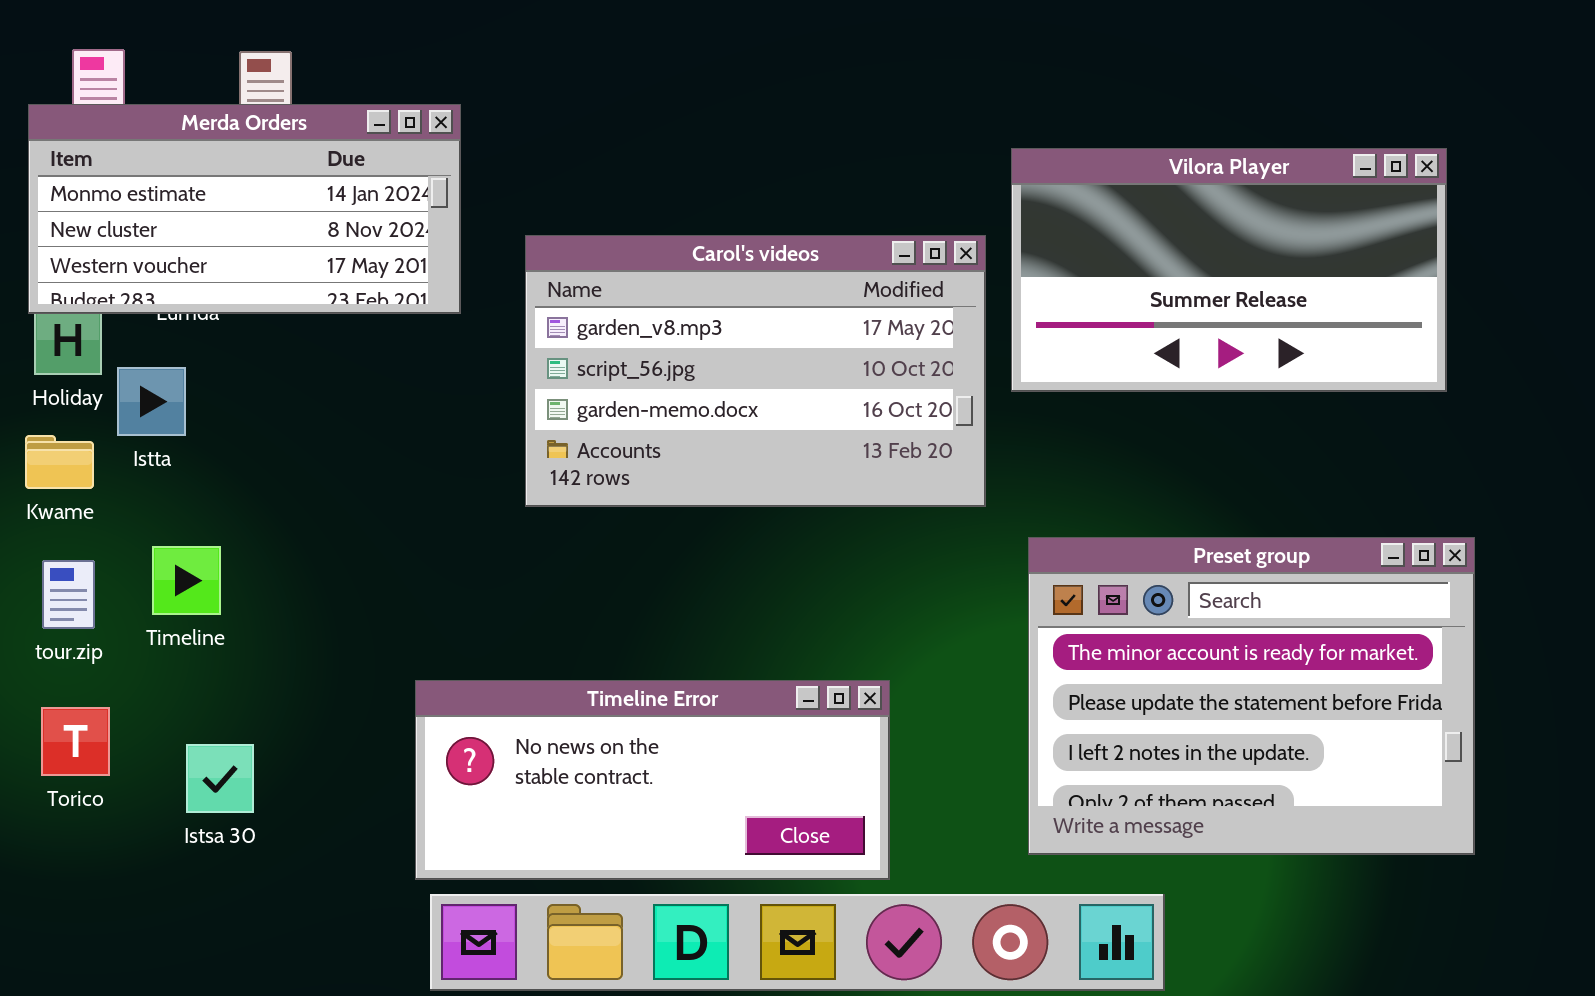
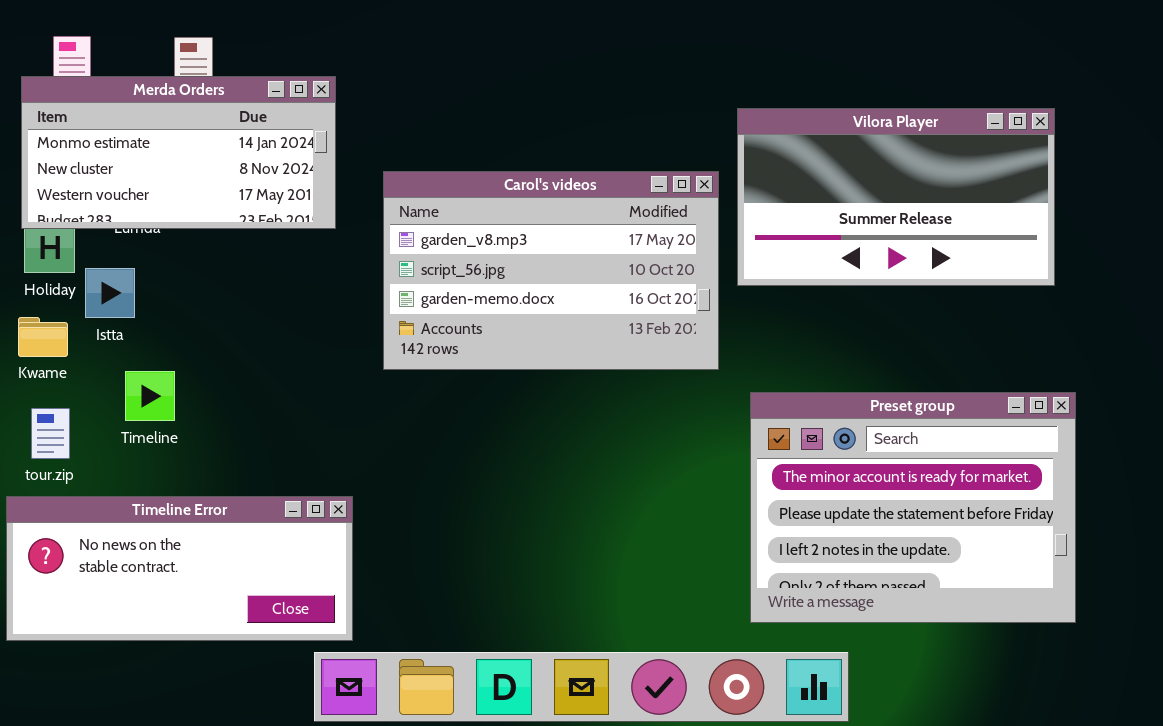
Timeline: [152,546,221,615] -> [125,371,175,421], moved
Timeline Error: [415,680,890,880] -> [6,496,353,641], moved

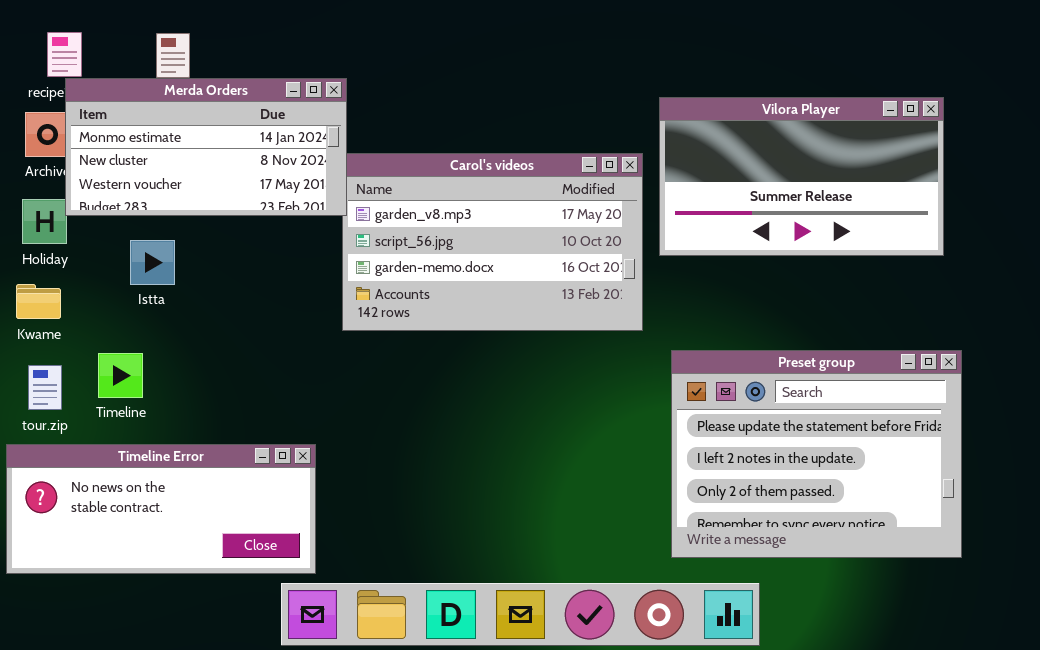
Merda Orders: [21,76,336,229] -> [65,78,347,216], moved
Istta: [85,268,135,318] -> [130,240,175,285], moved
Timeline: [125,371,175,421] -> [98,353,143,398], moved
Preset group: [750,392,1076,623] -> [671,350,962,558], scrolled down 1 row

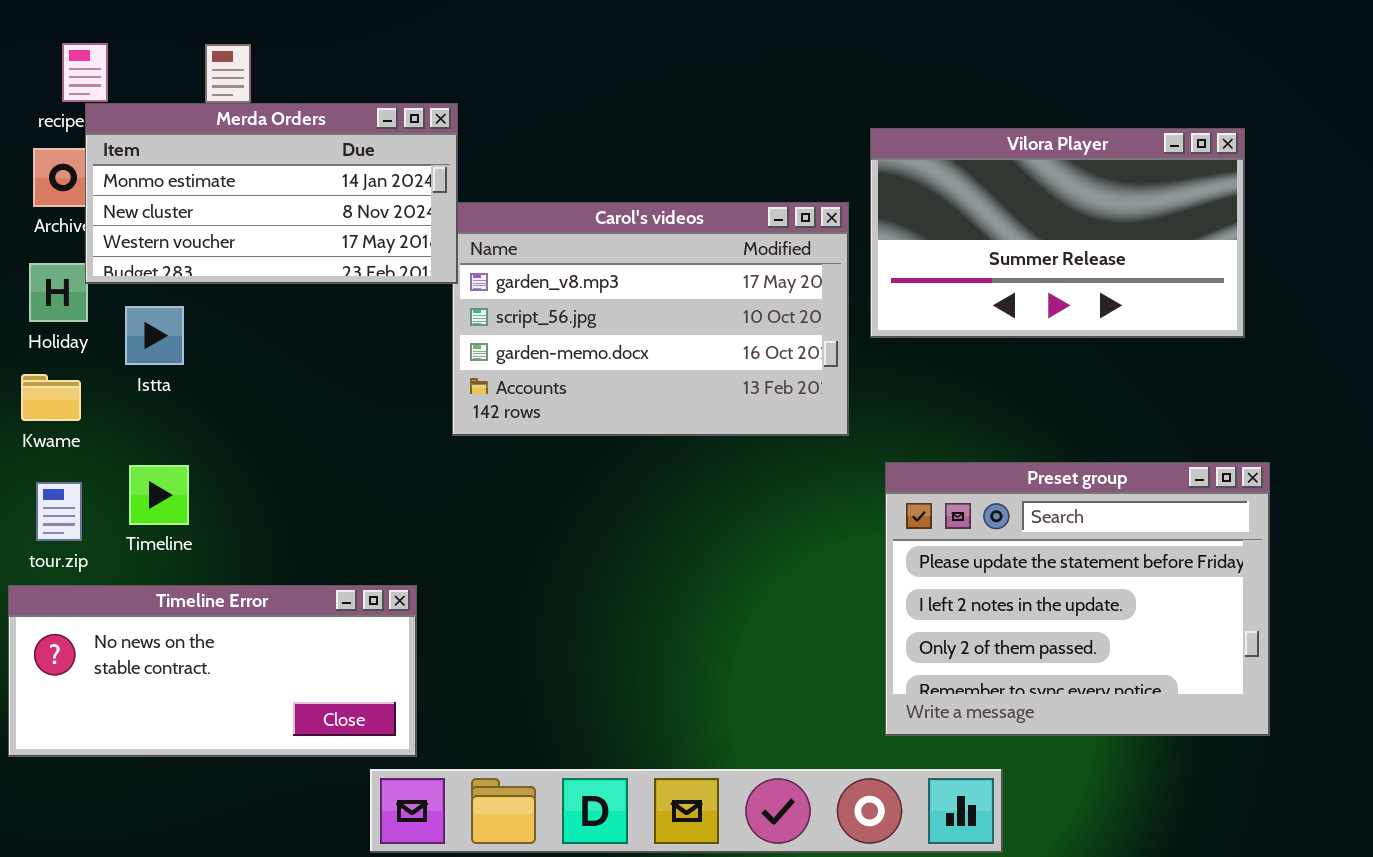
Istta: [130,240,175,285] -> [125,306,184,365], moved

